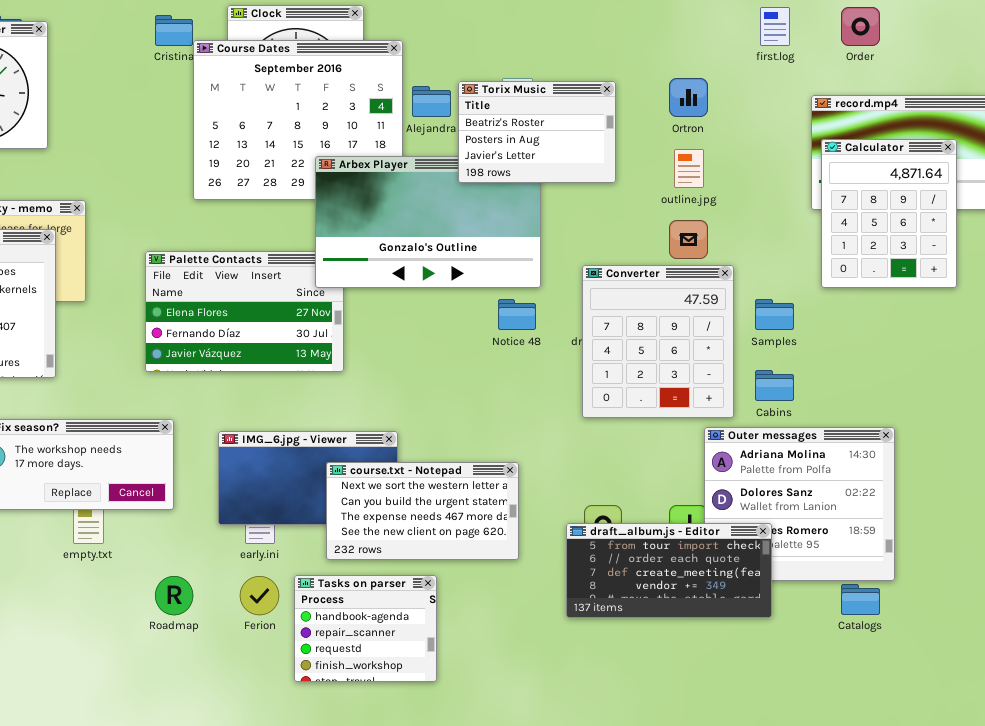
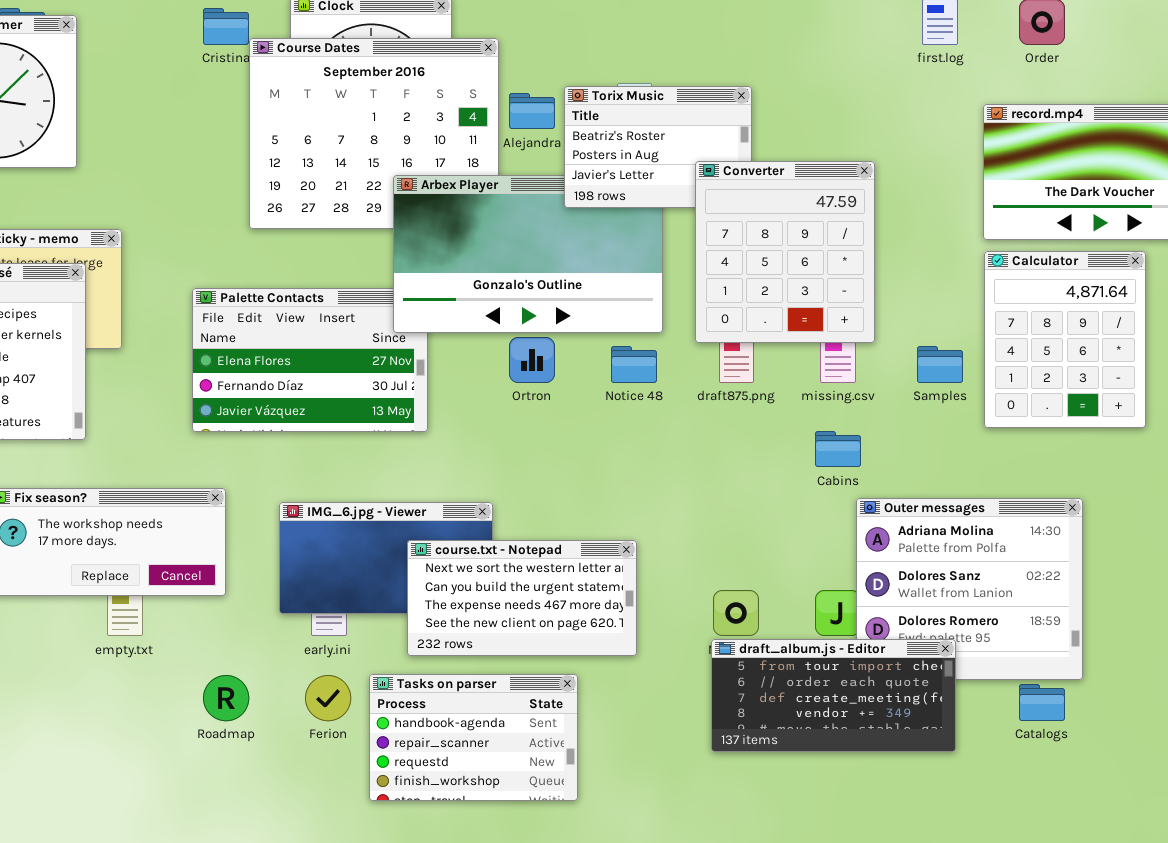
Ortron: [669,78,708,117] -> [509,337,555,383], moved
Calculator: [821,139,957,288] -> [984,251,1146,428], moved
Converter: [582,265,734,418] -> [695,161,875,343], moved
Cabins: [755,370,794,401] -> [815,431,861,467], moved
draft_album.js - Editor: [566,523,772,618] -> [711,639,956,752], moved
Tasks on parser: [294,575,437,682] -> [369,674,578,801], resized

